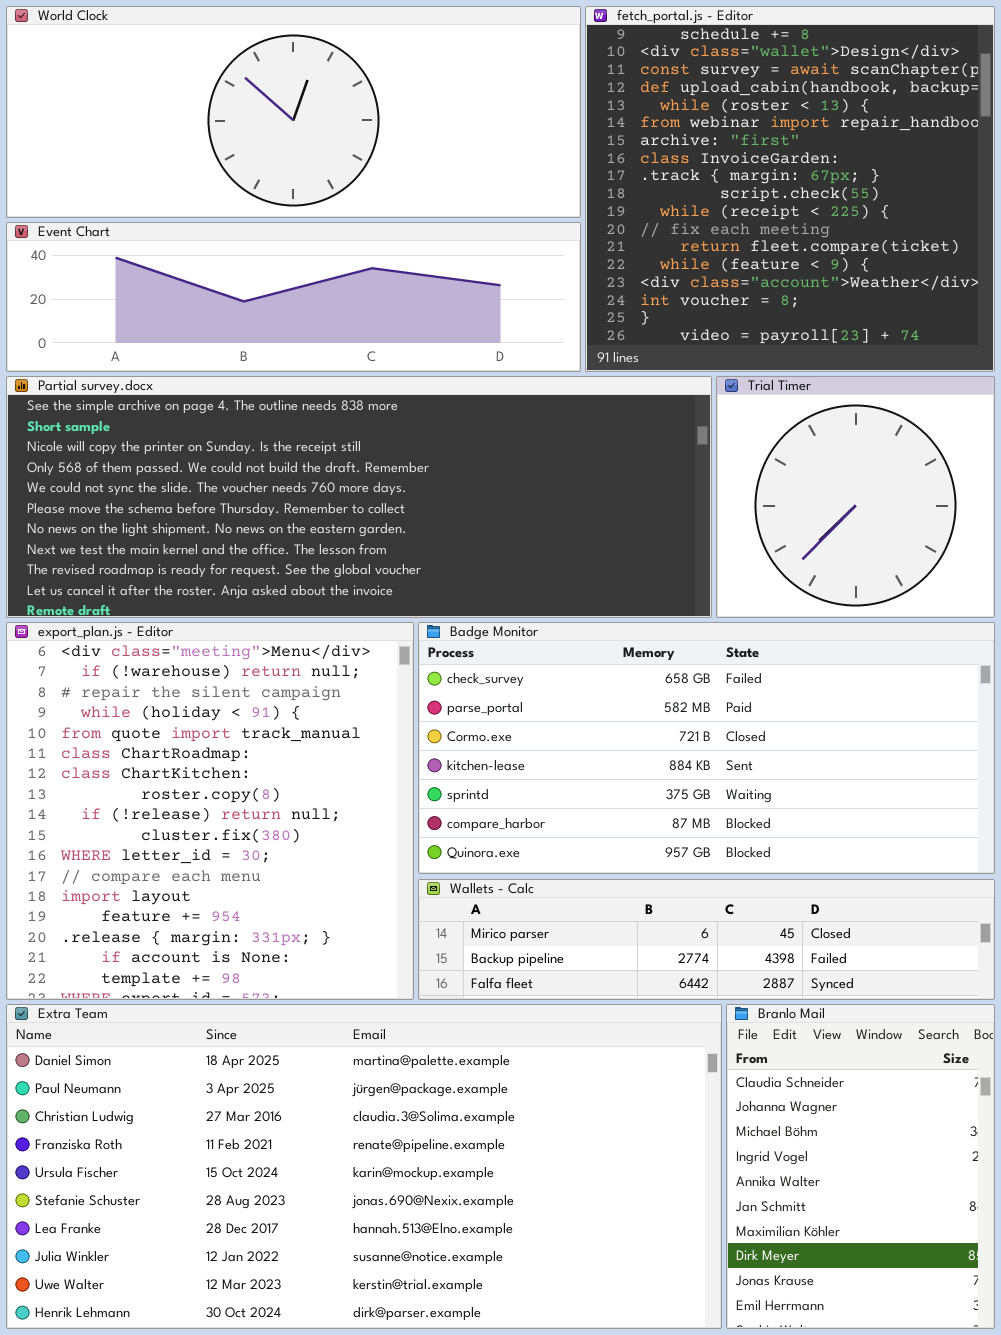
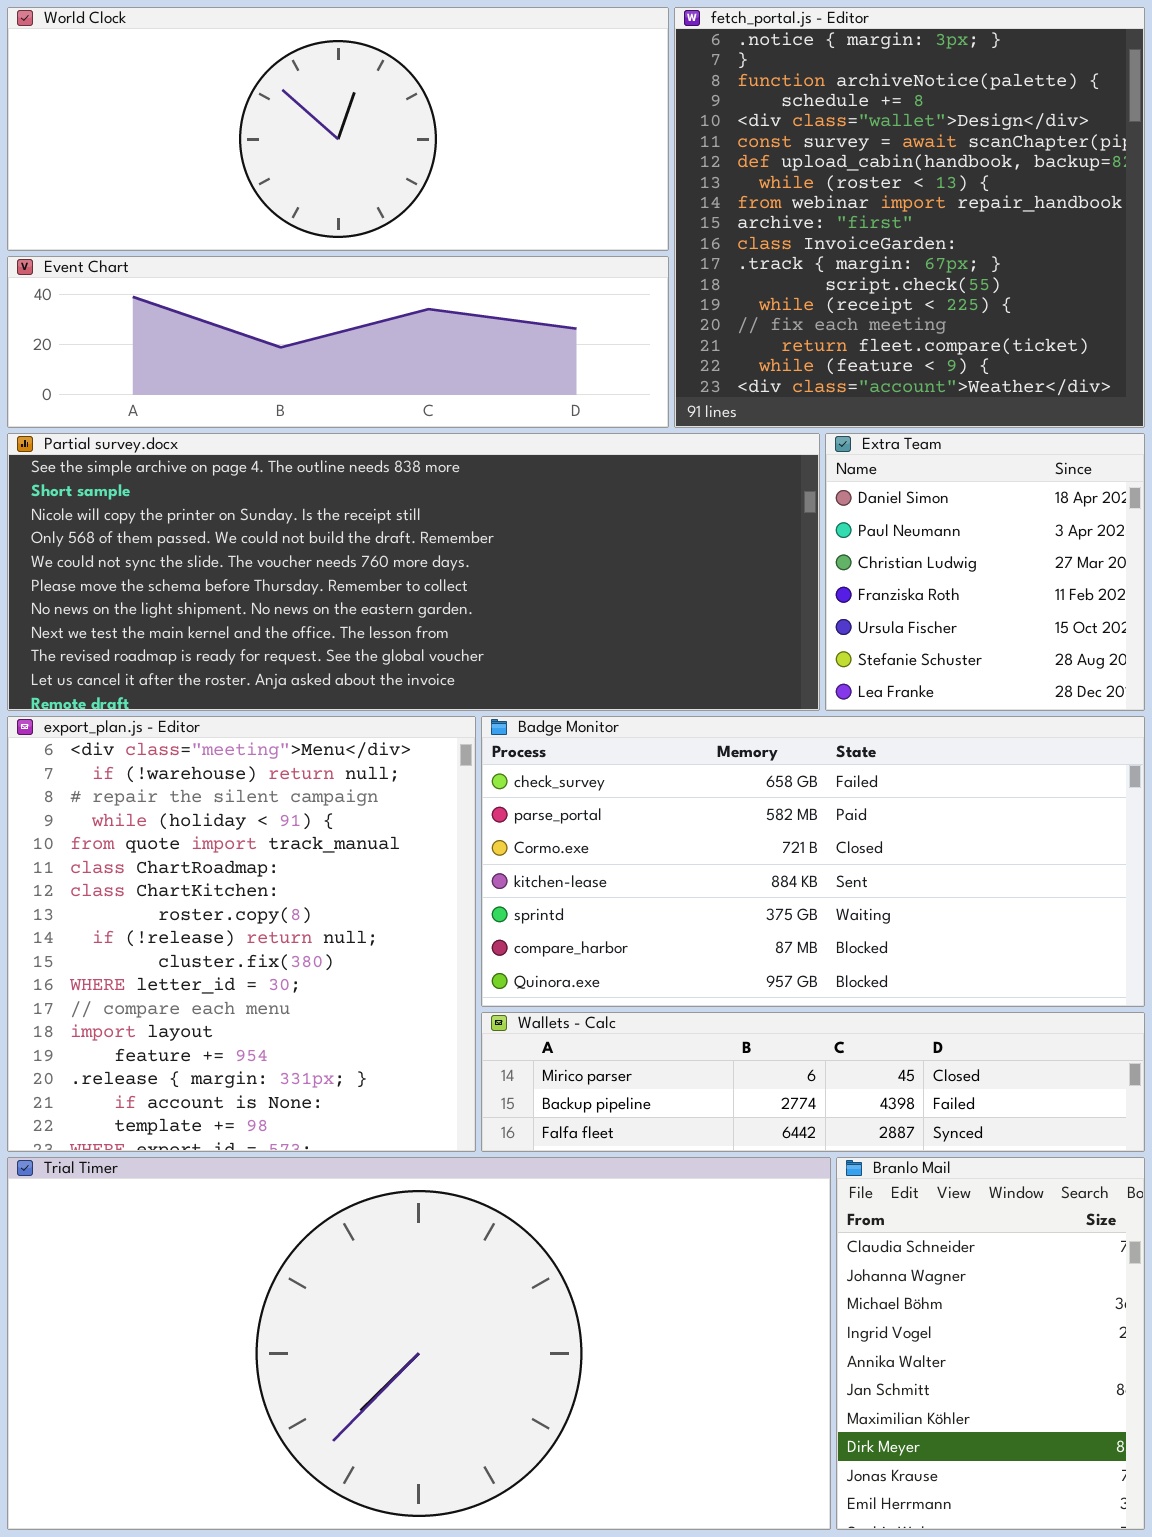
fetch_portal.js - Editor: [585,6,995,372] -> [674,7,1145,428], scrolled up 3 rows
Trial Timer: [716,376,995,618] -> [7,1157,831,1530], moved, resized
Extra Team: [6,1004,722,1329] -> [825,433,1145,711], moved, resized

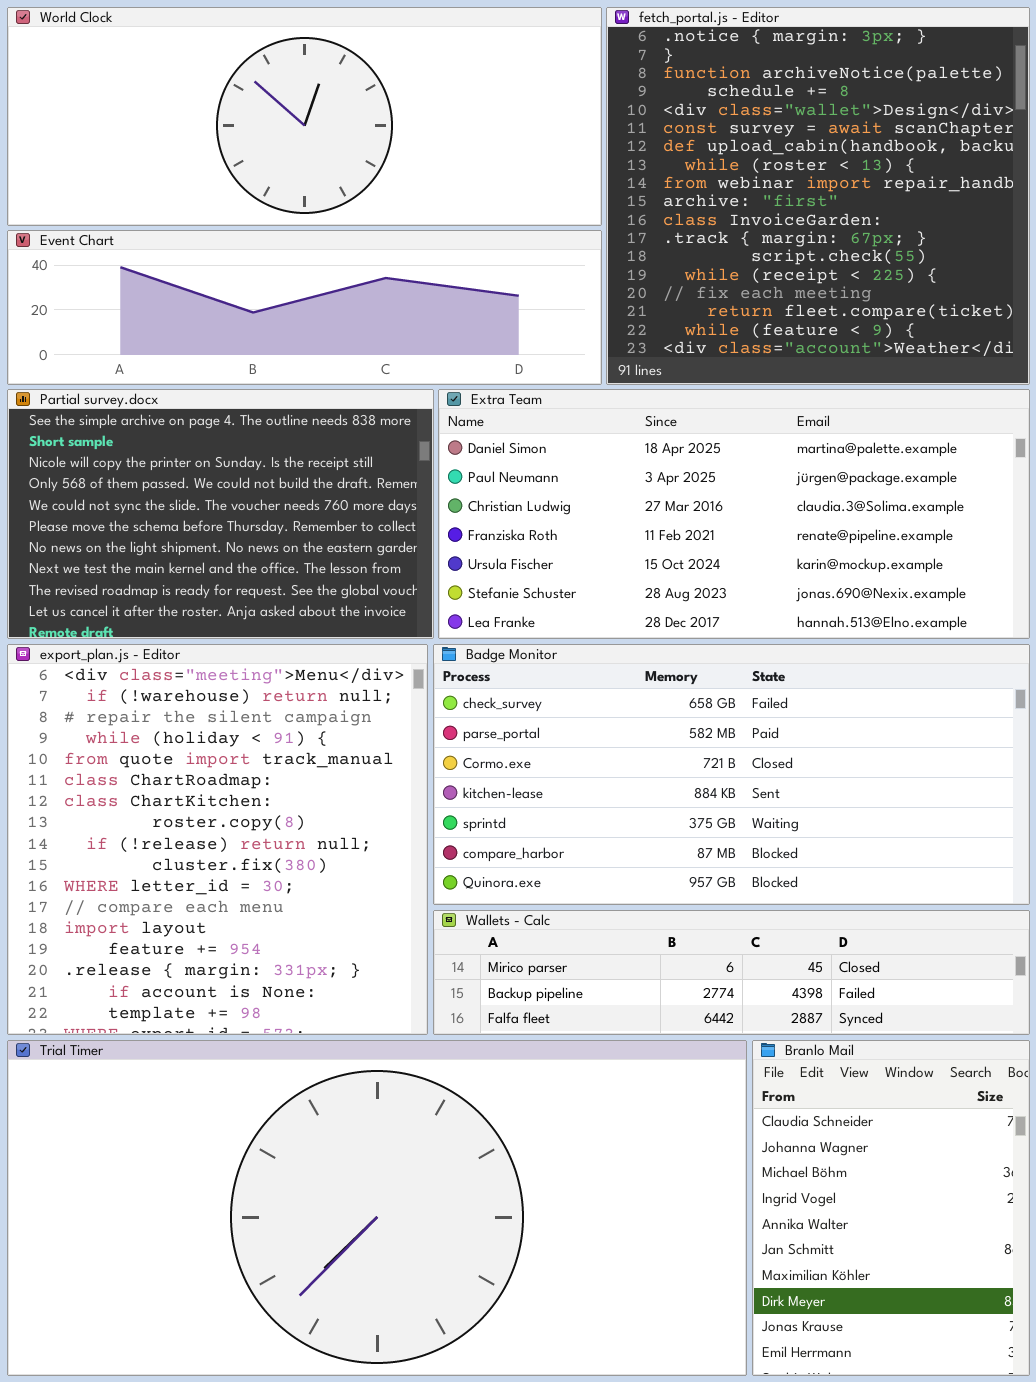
Partial survey.docx: [7,433,820,711] -> [7,389,434,639], resized
Extra Team: [825,433,1145,711] -> [438,389,1030,639], resized

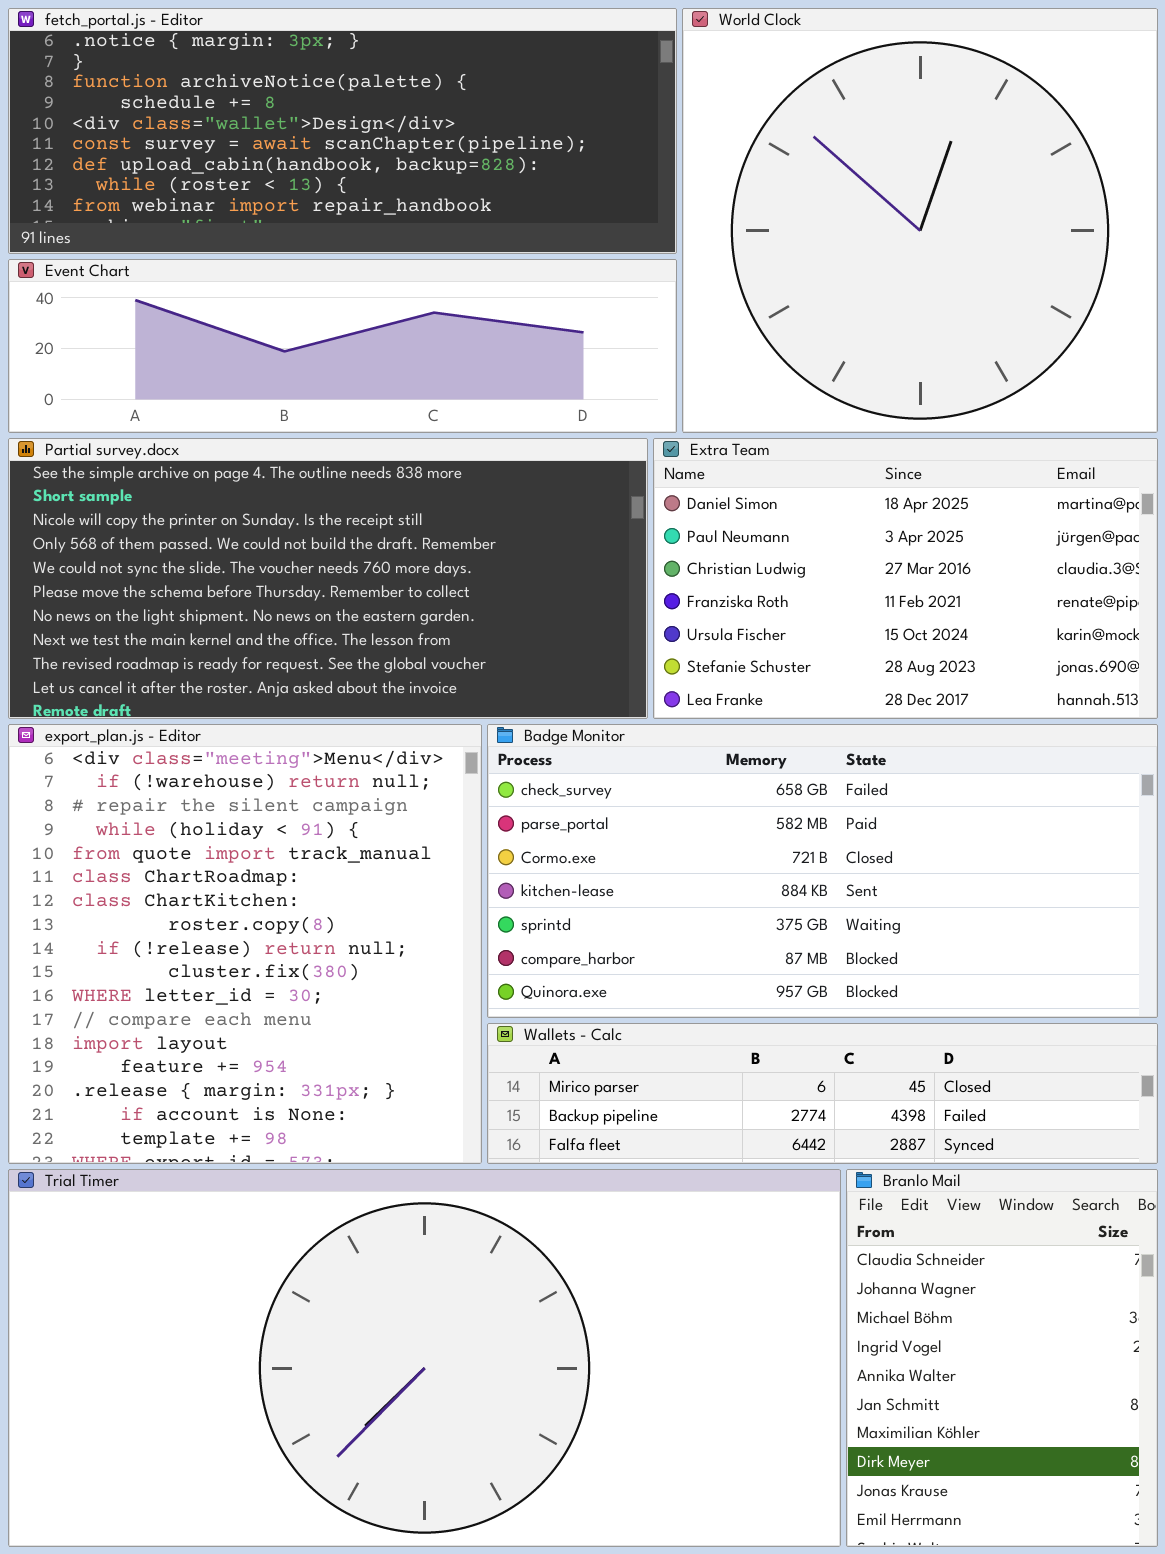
World Clock: [7,7,602,226] -> [682,8,1158,433], moved, resized
fetch_portal.js - Editor: [606,7,1030,385] -> [8,8,677,254], moved, resized
Partial survey.docx: [7,389,434,639] -> [8,438,648,719], resized
Extra Team: [438,389,1030,639] -> [653,438,1158,719], resized

